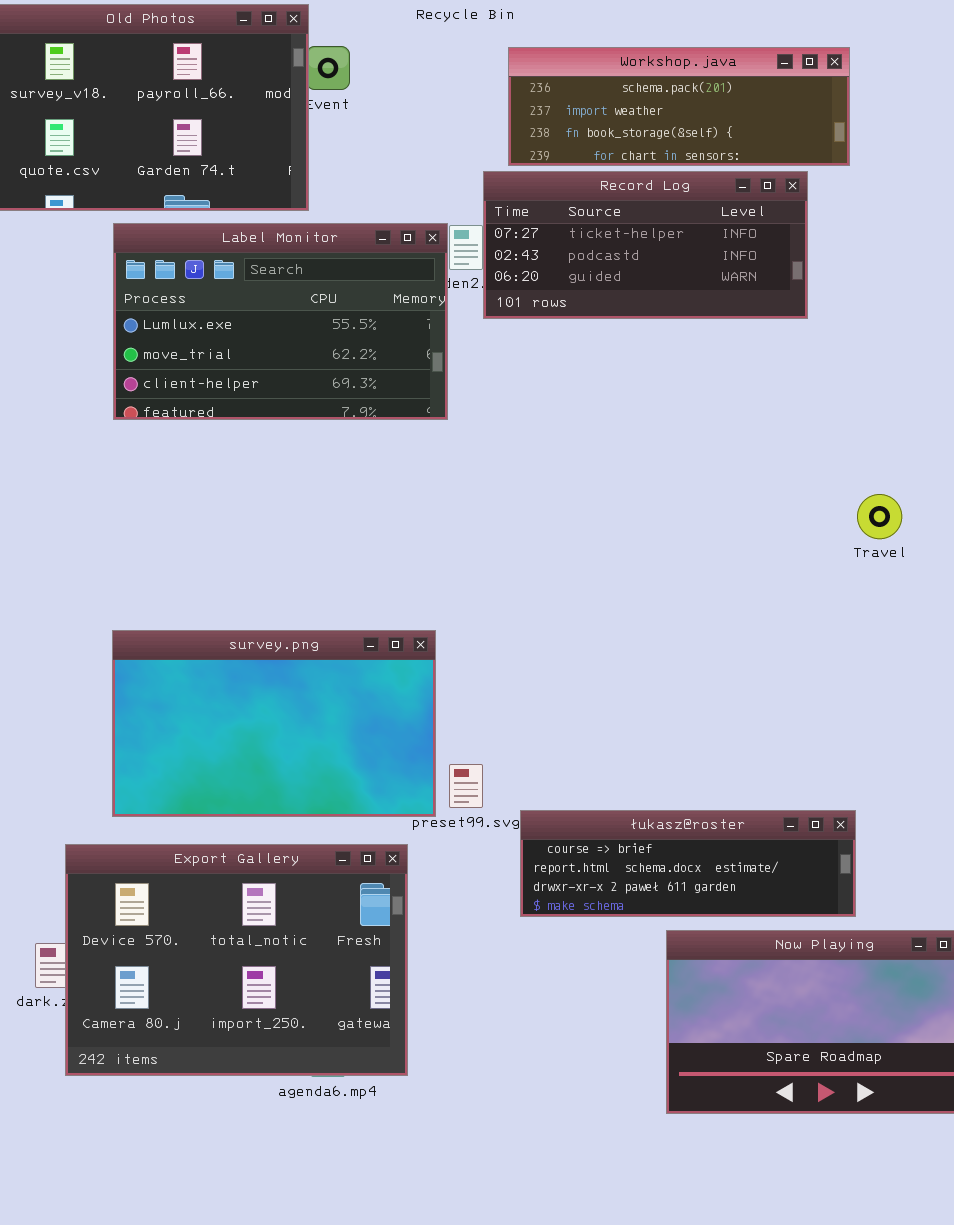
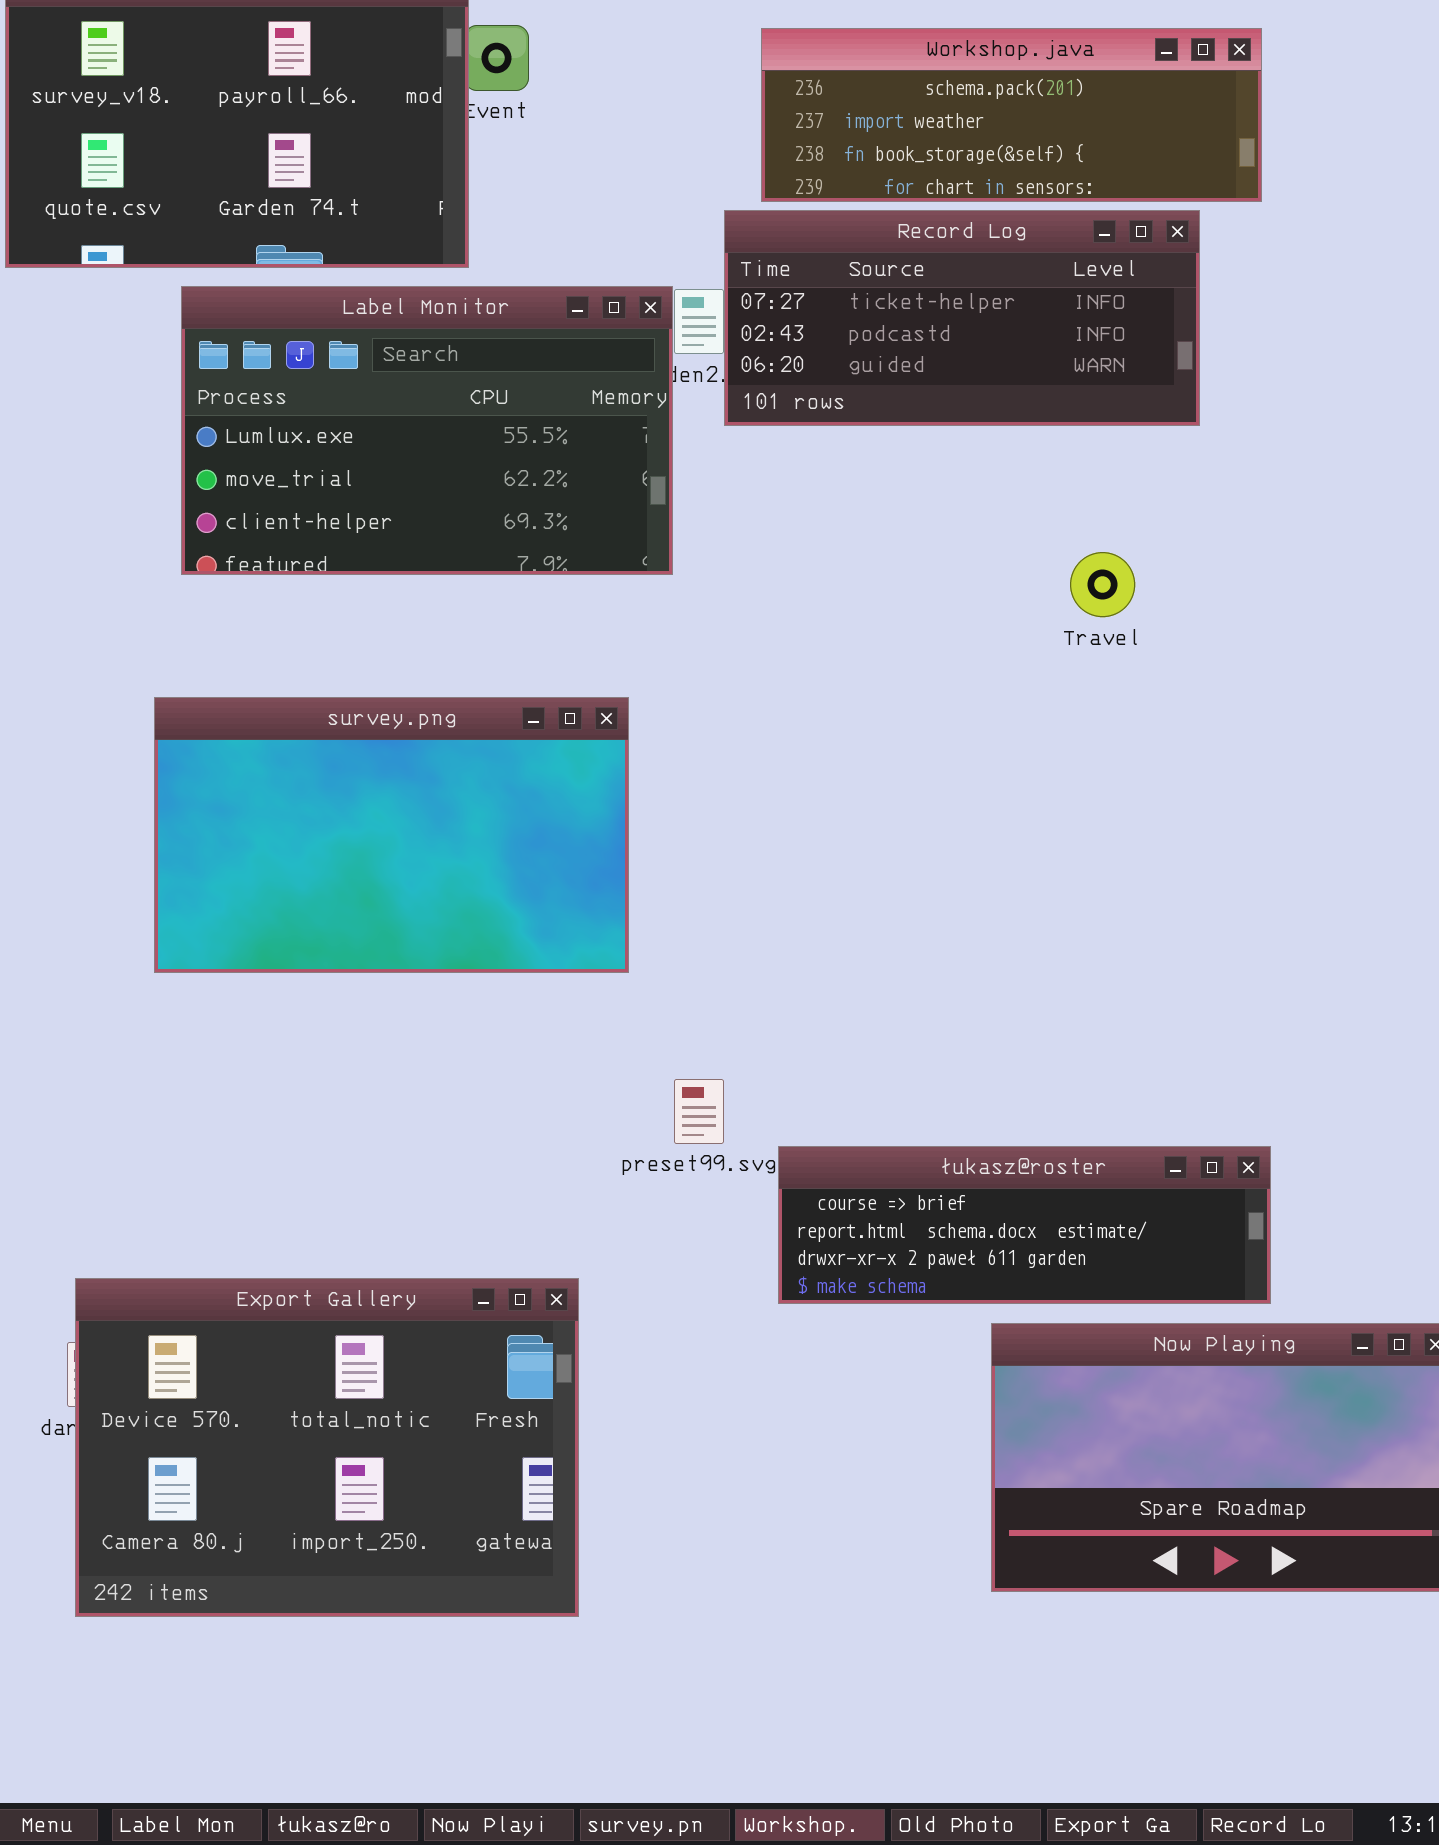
Travel: [857,494,902,539] -> [1070,552,1135,617], moved
survey.png: [112,630,436,817] -> [154,697,629,973], moved
Export Gallery: [65,844,408,1076] -> [75,1278,579,1617], moved

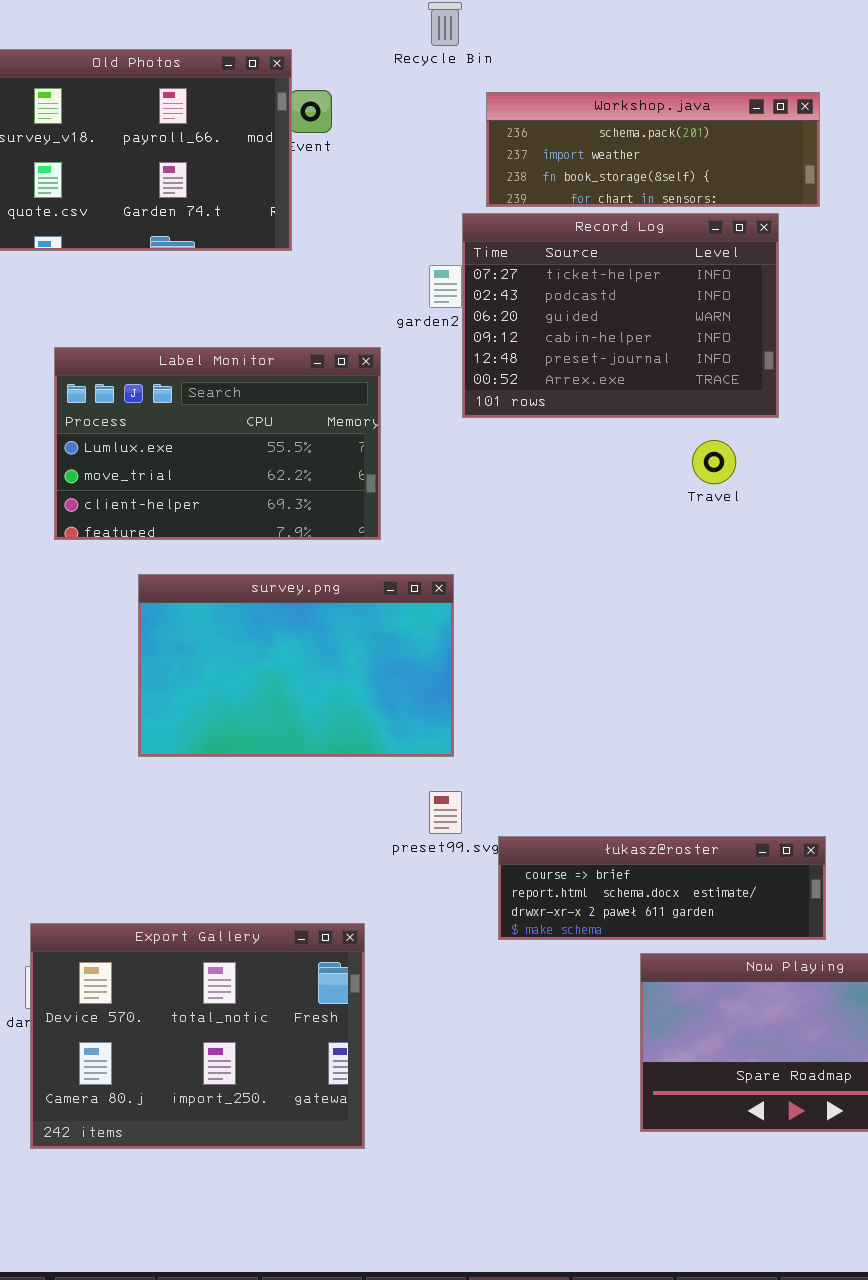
Record Log: [724,210,1200,426] -> [462,213,779,418], resized
Label Monitor: [181,286,673,575] -> [54,347,381,540], moved
survey.png: [154,697,629,973] -> [138,574,454,757], moved

